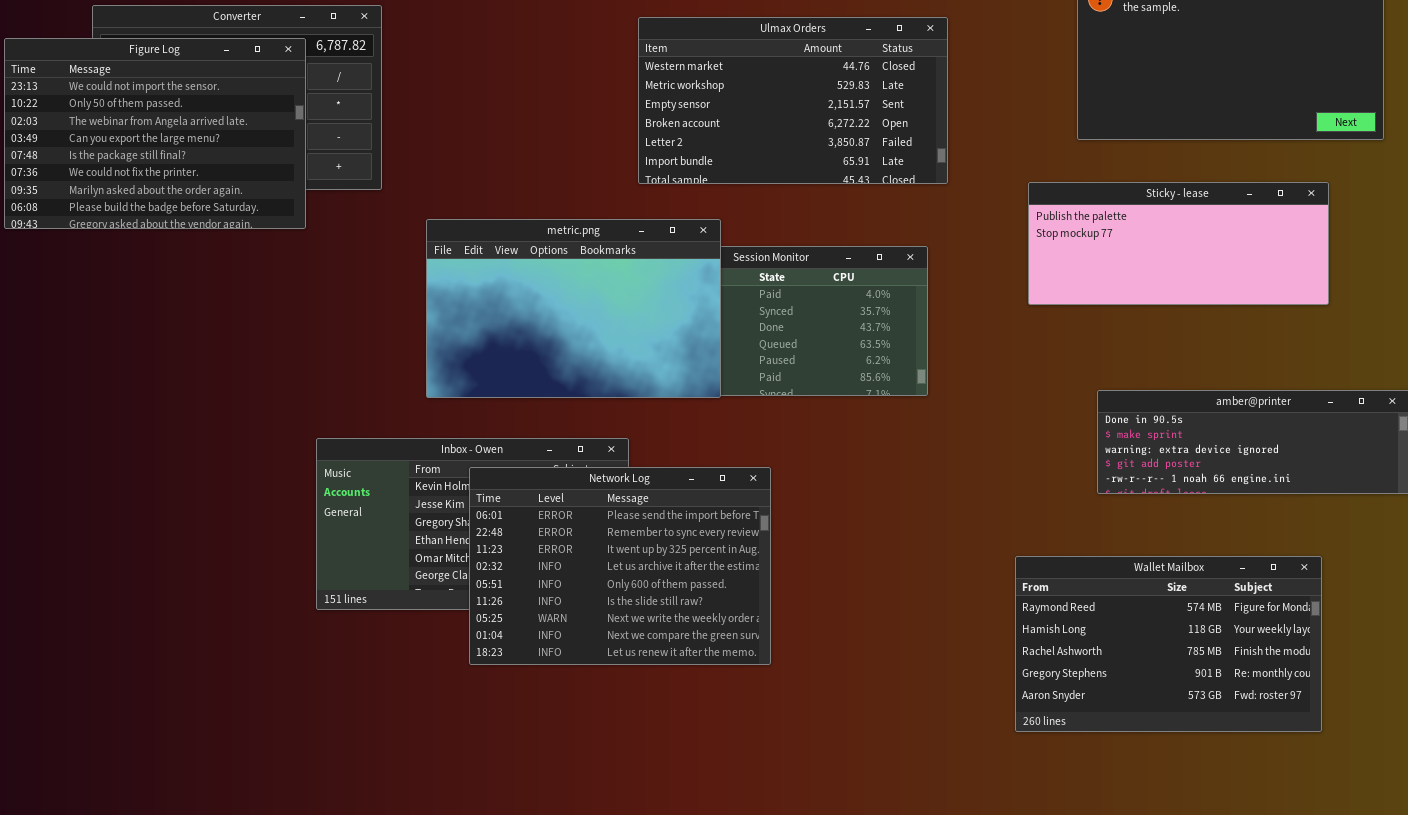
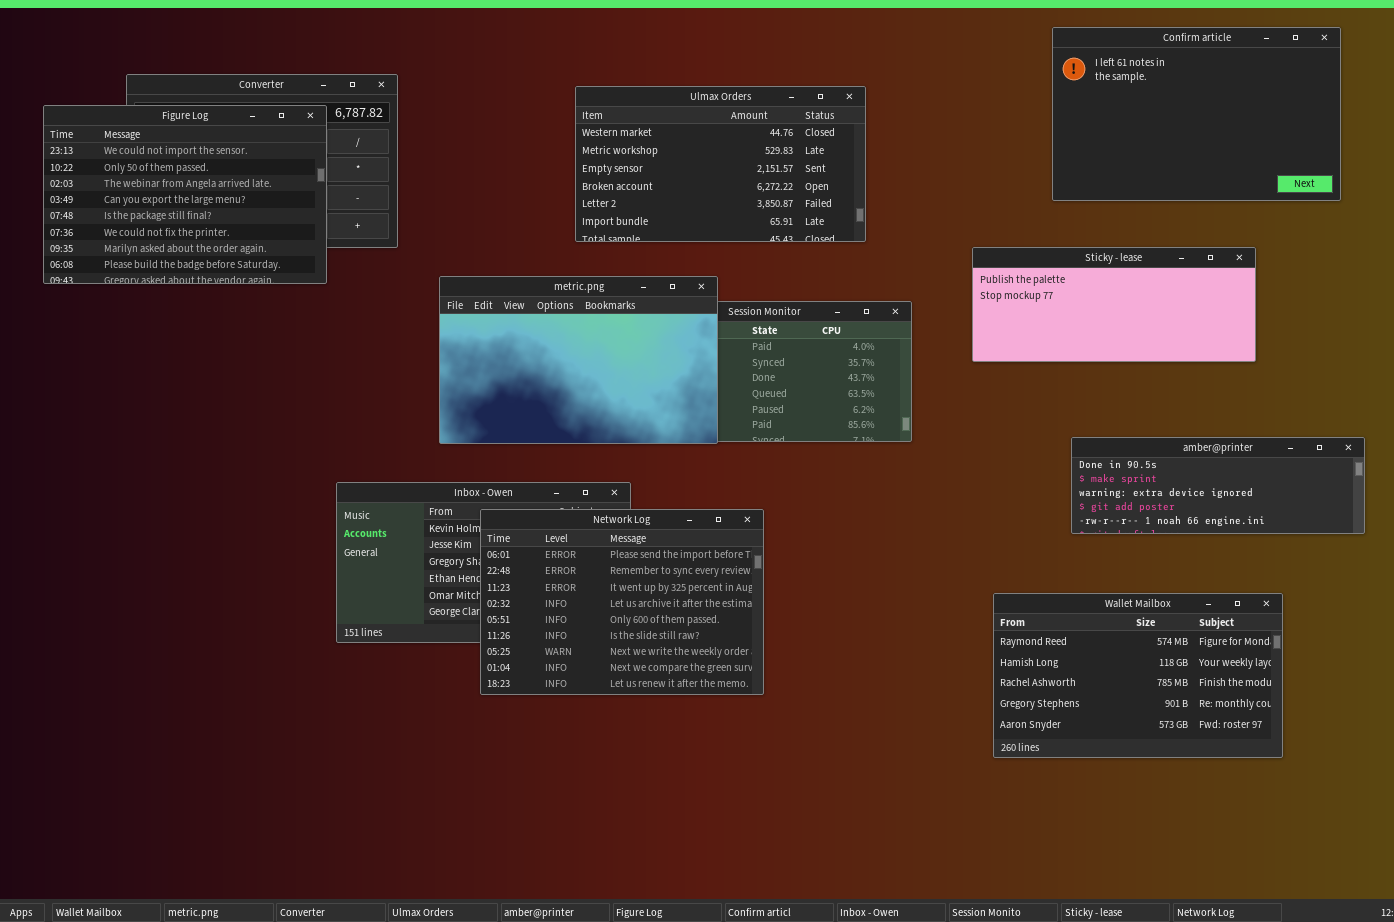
Ulmax Orders: [638,17,948,184] -> [575,86,866,242], moved
Sticky - lease: [1028,182,1329,305] -> [972,247,1256,362], moved

